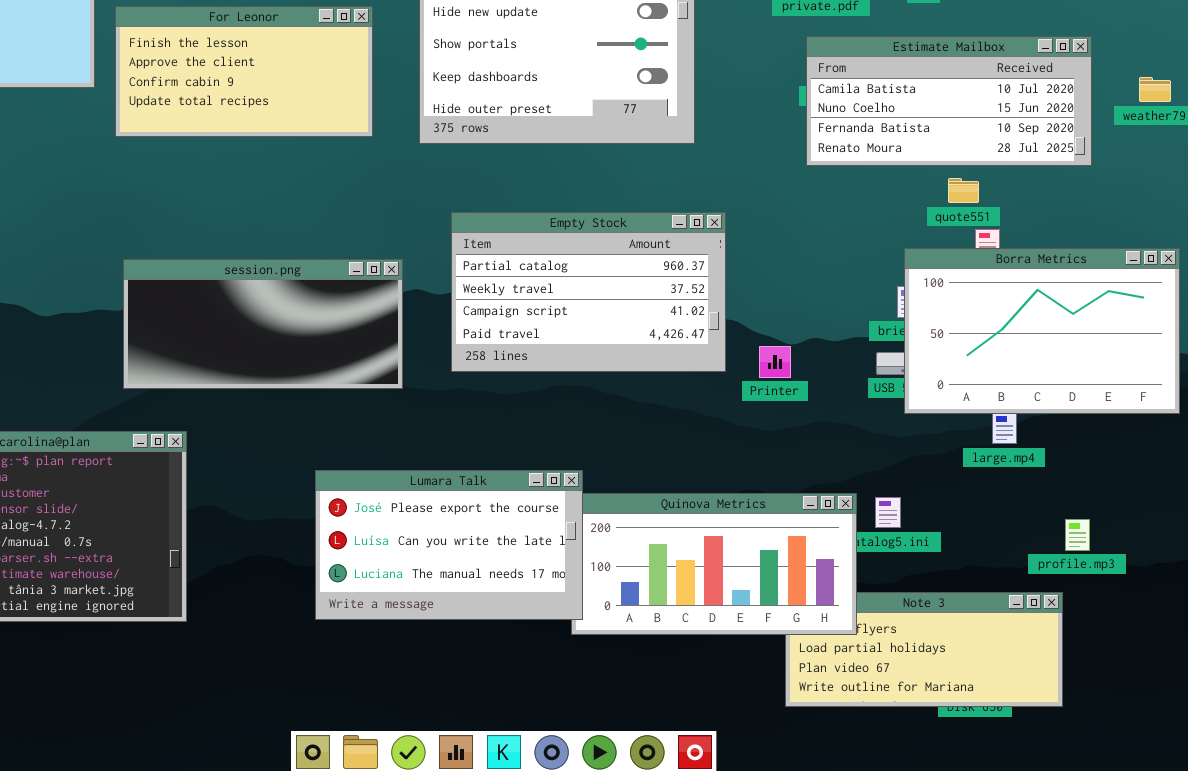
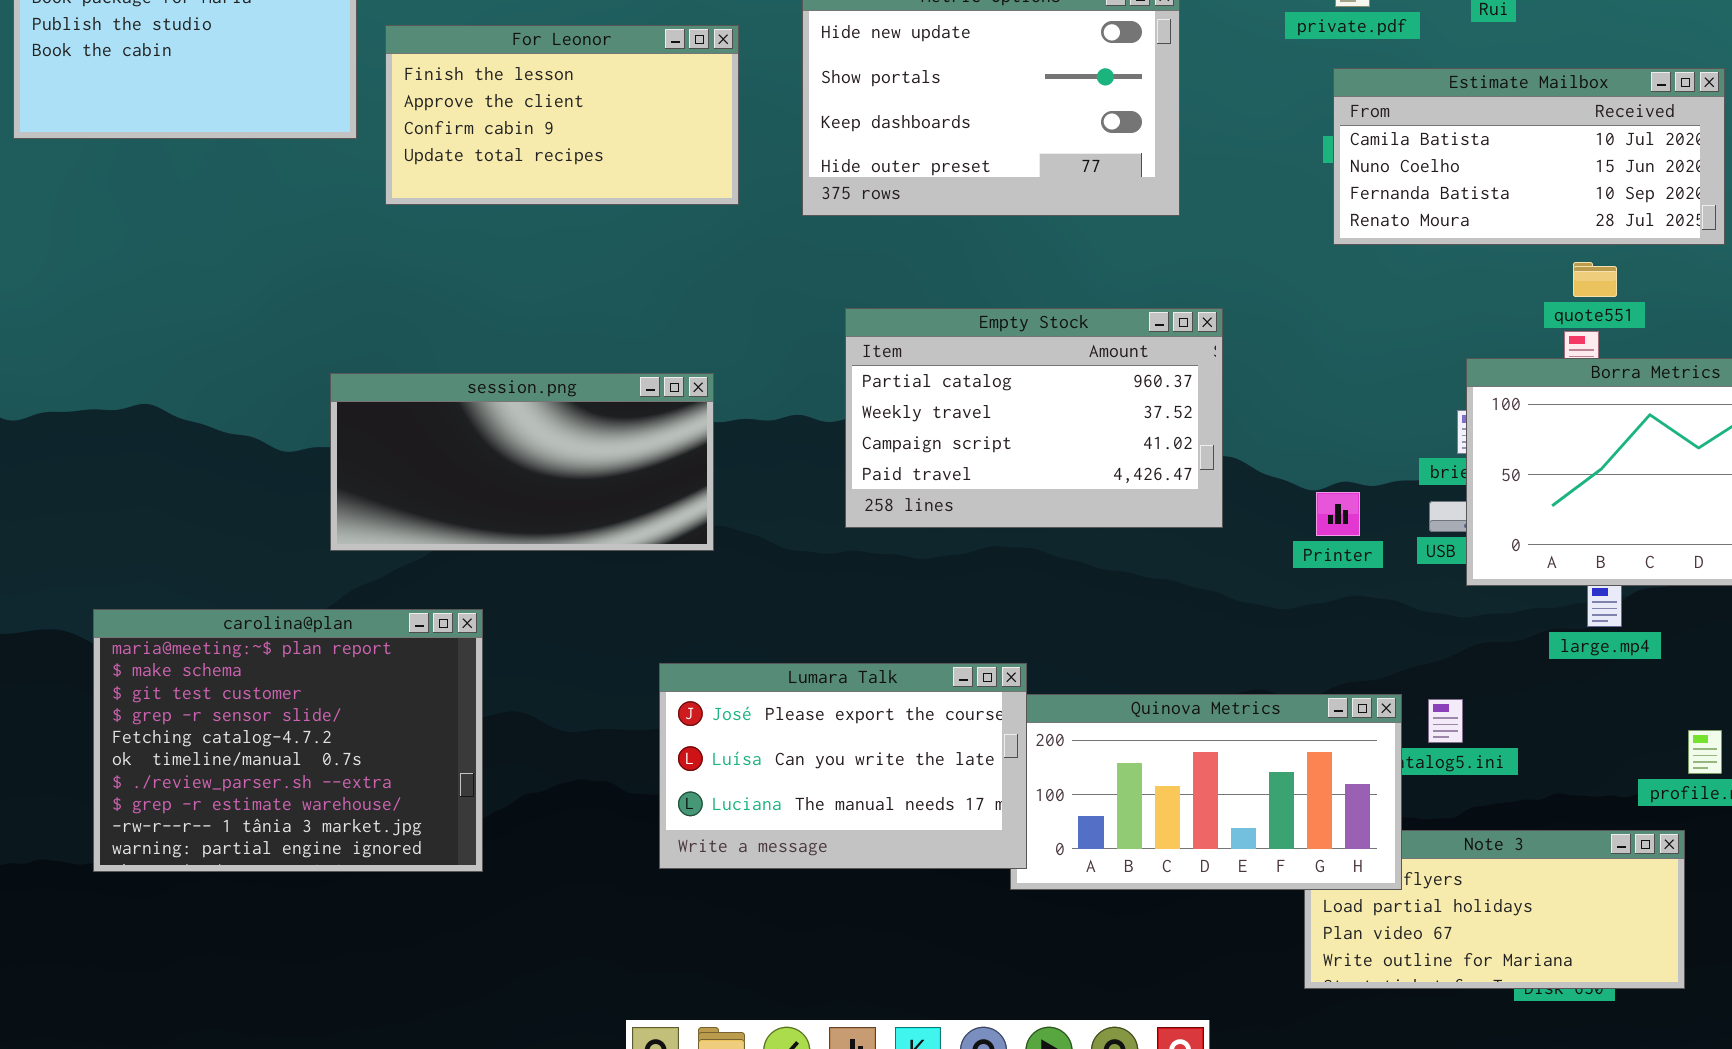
quote551: [948,178,979,203] -> [1573,262,1617,297], moved
session.png: [123,259,403,389] -> [330,373,714,551], moved
Printer: [759,346,791,378] -> [1316,492,1360,536], moved

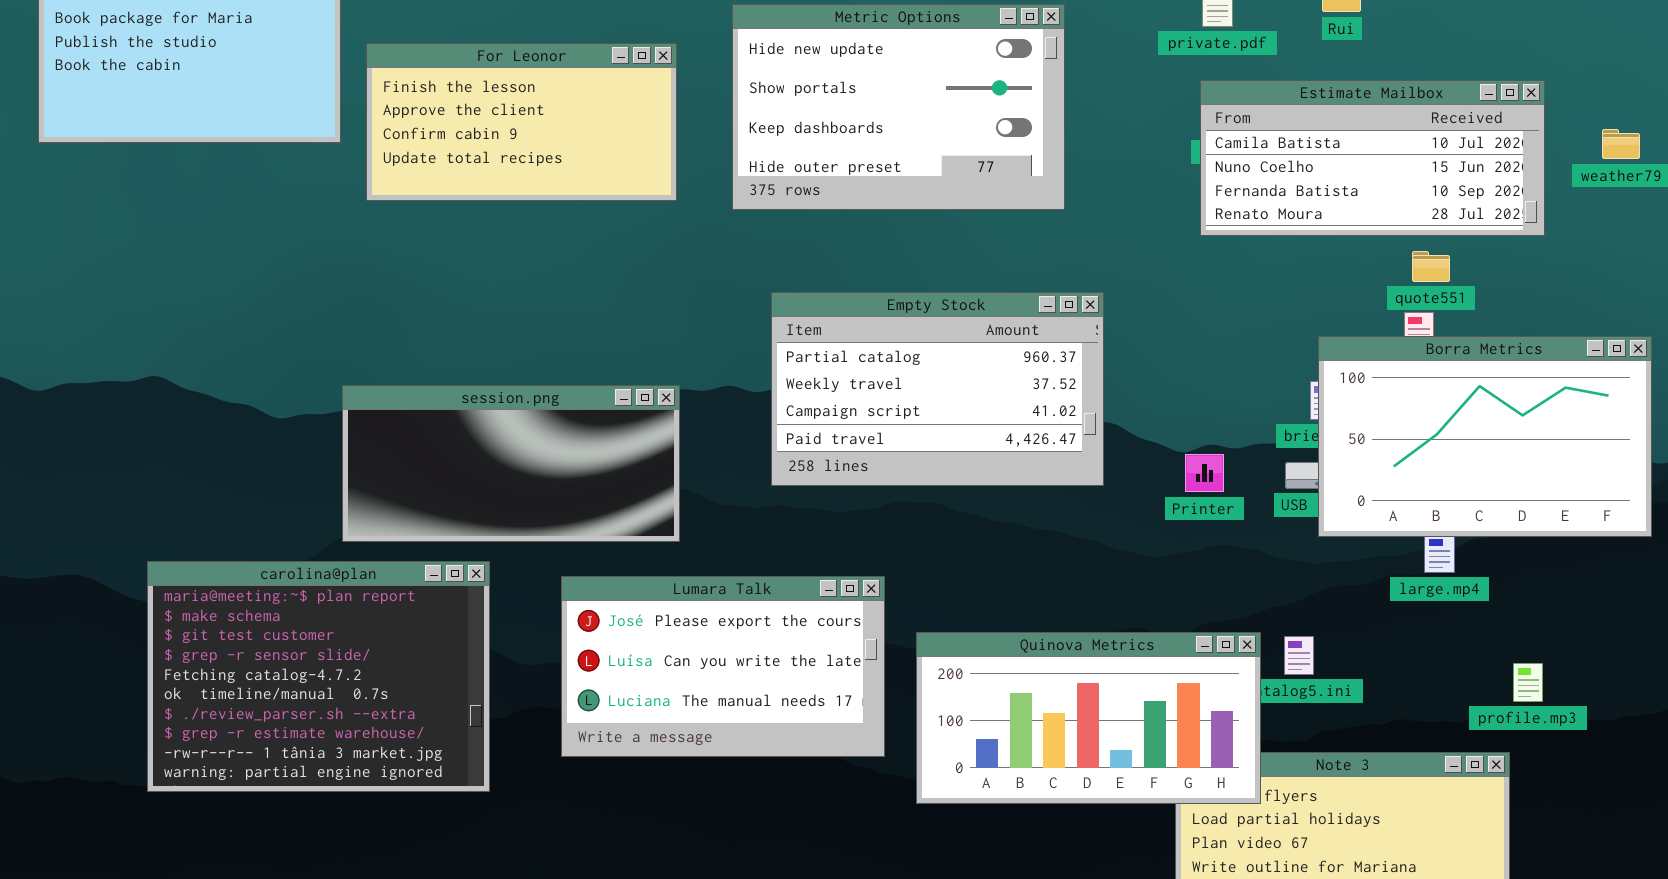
session.png: [330,373,714,551] -> [342,385,680,542], moved
carolina@plan: [93,609,483,872] -> [147,561,490,792], moved
Lumara Talk: [659,663,1027,869] -> [561,576,885,757], moved

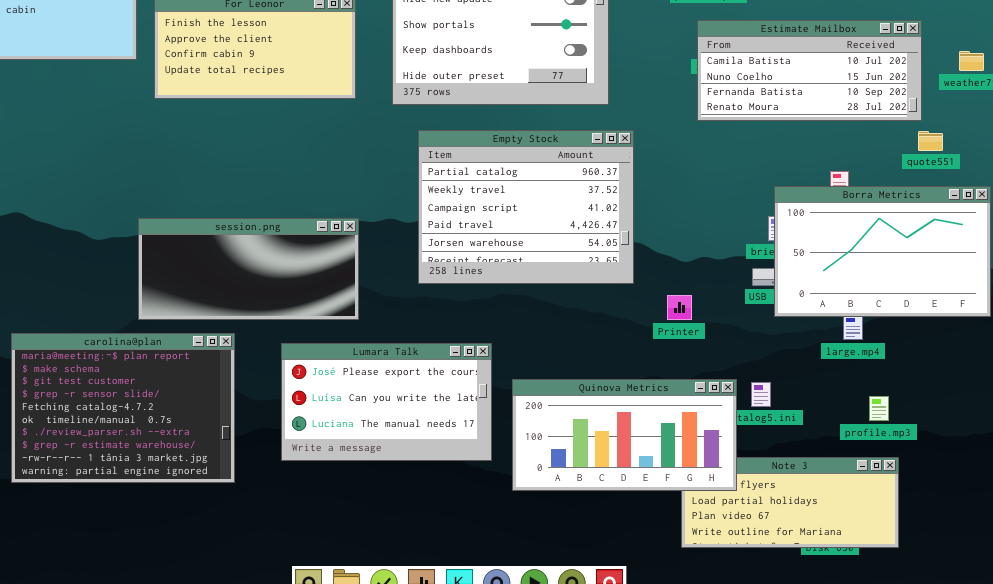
quote551: [1412,251,1450,282] -> [918,131,943,151], moved
Empty Stock: [771,292,1104,486] -> [418,130,634,284], resized
Printer: [1185,454,1224,492] -> [667,295,692,320], moved
profile.mp3: [1513,663,1543,702] -> [869,396,889,421], moved

